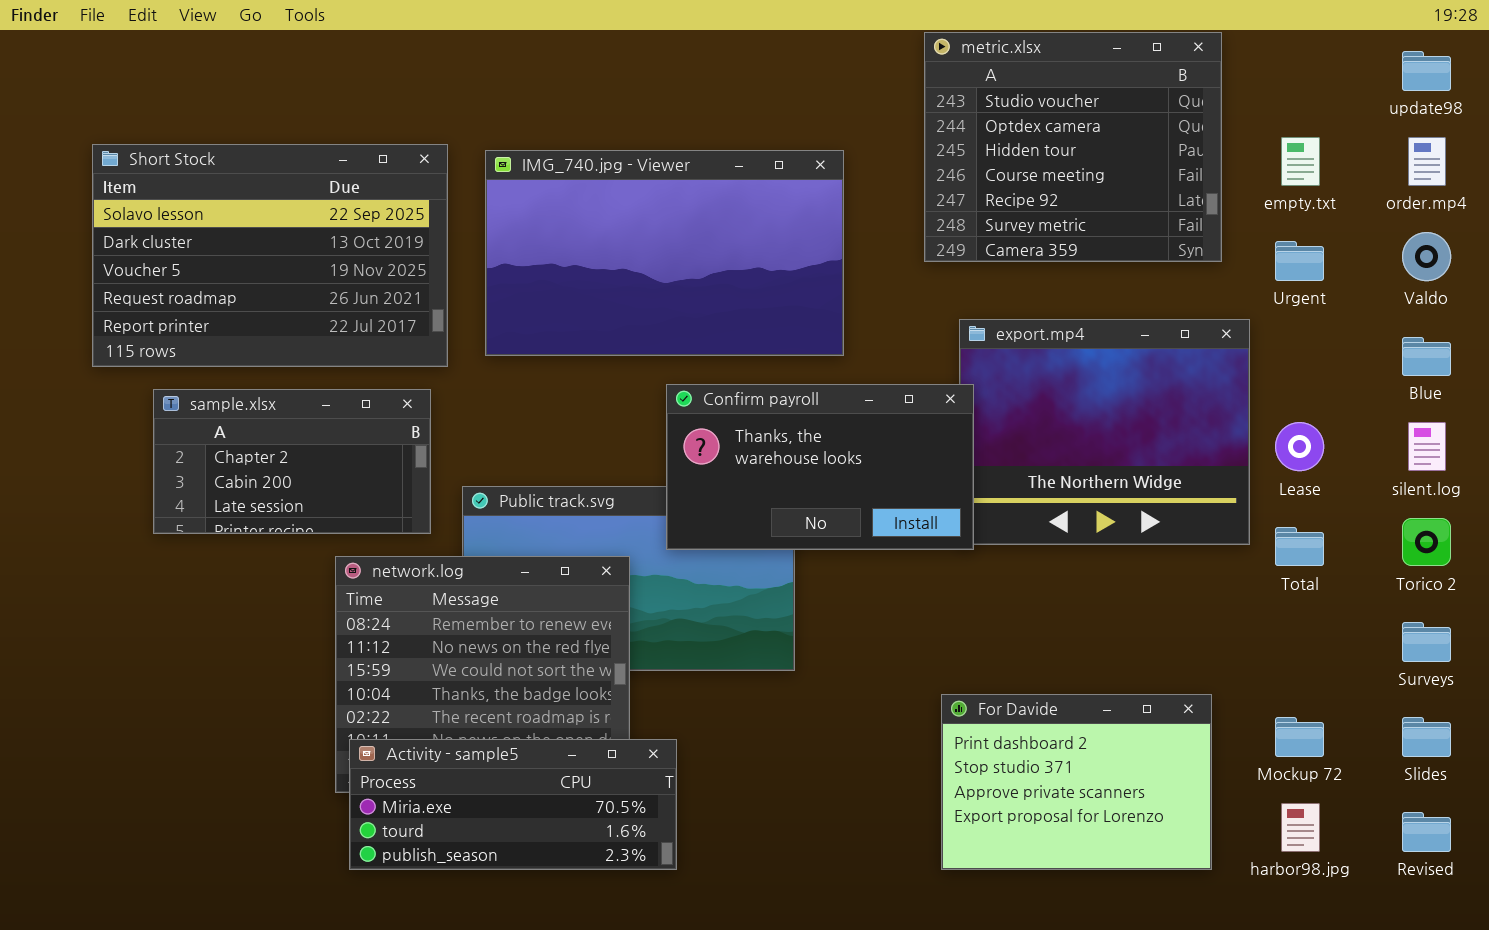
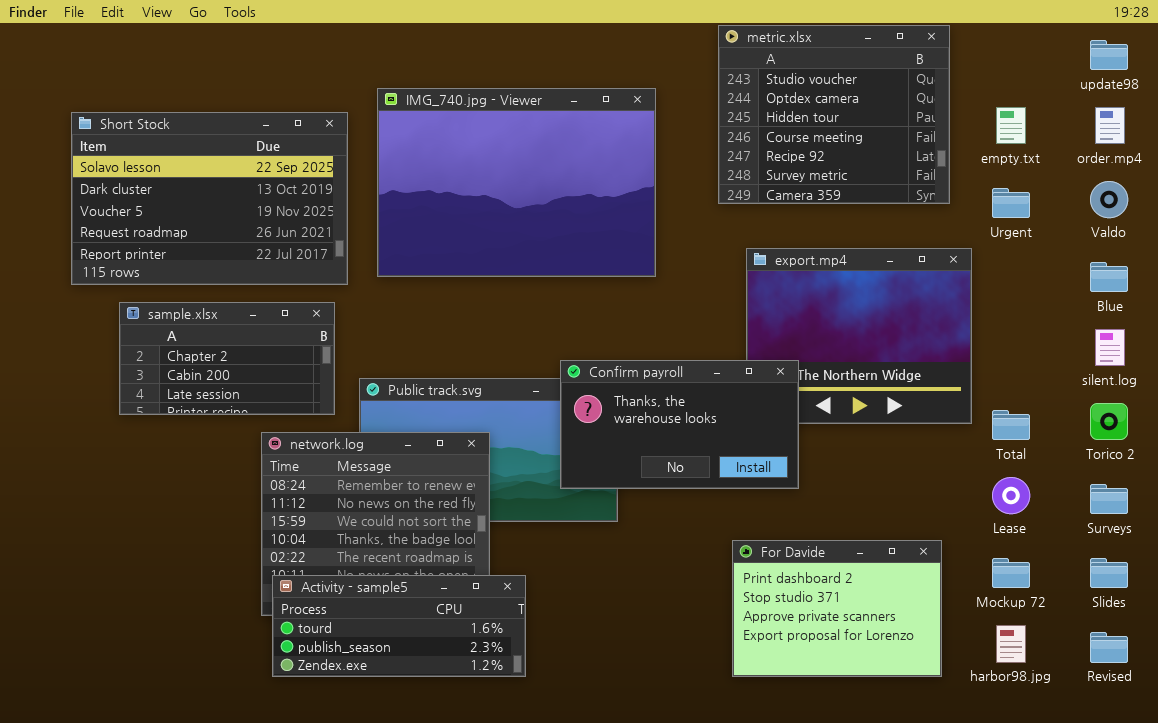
IMG_740.jpg - Viewer: [485,150,844,356] -> [377,88,656,277], resized
Confirm payroll: [666,384,974,550] -> [560,360,799,489], moved
Lease: [1275,422,1324,471] -> [992,477,1030,514], moved
Activity - sample5: [349,739,677,870] -> [272,575,526,677], scrolled down 1 row

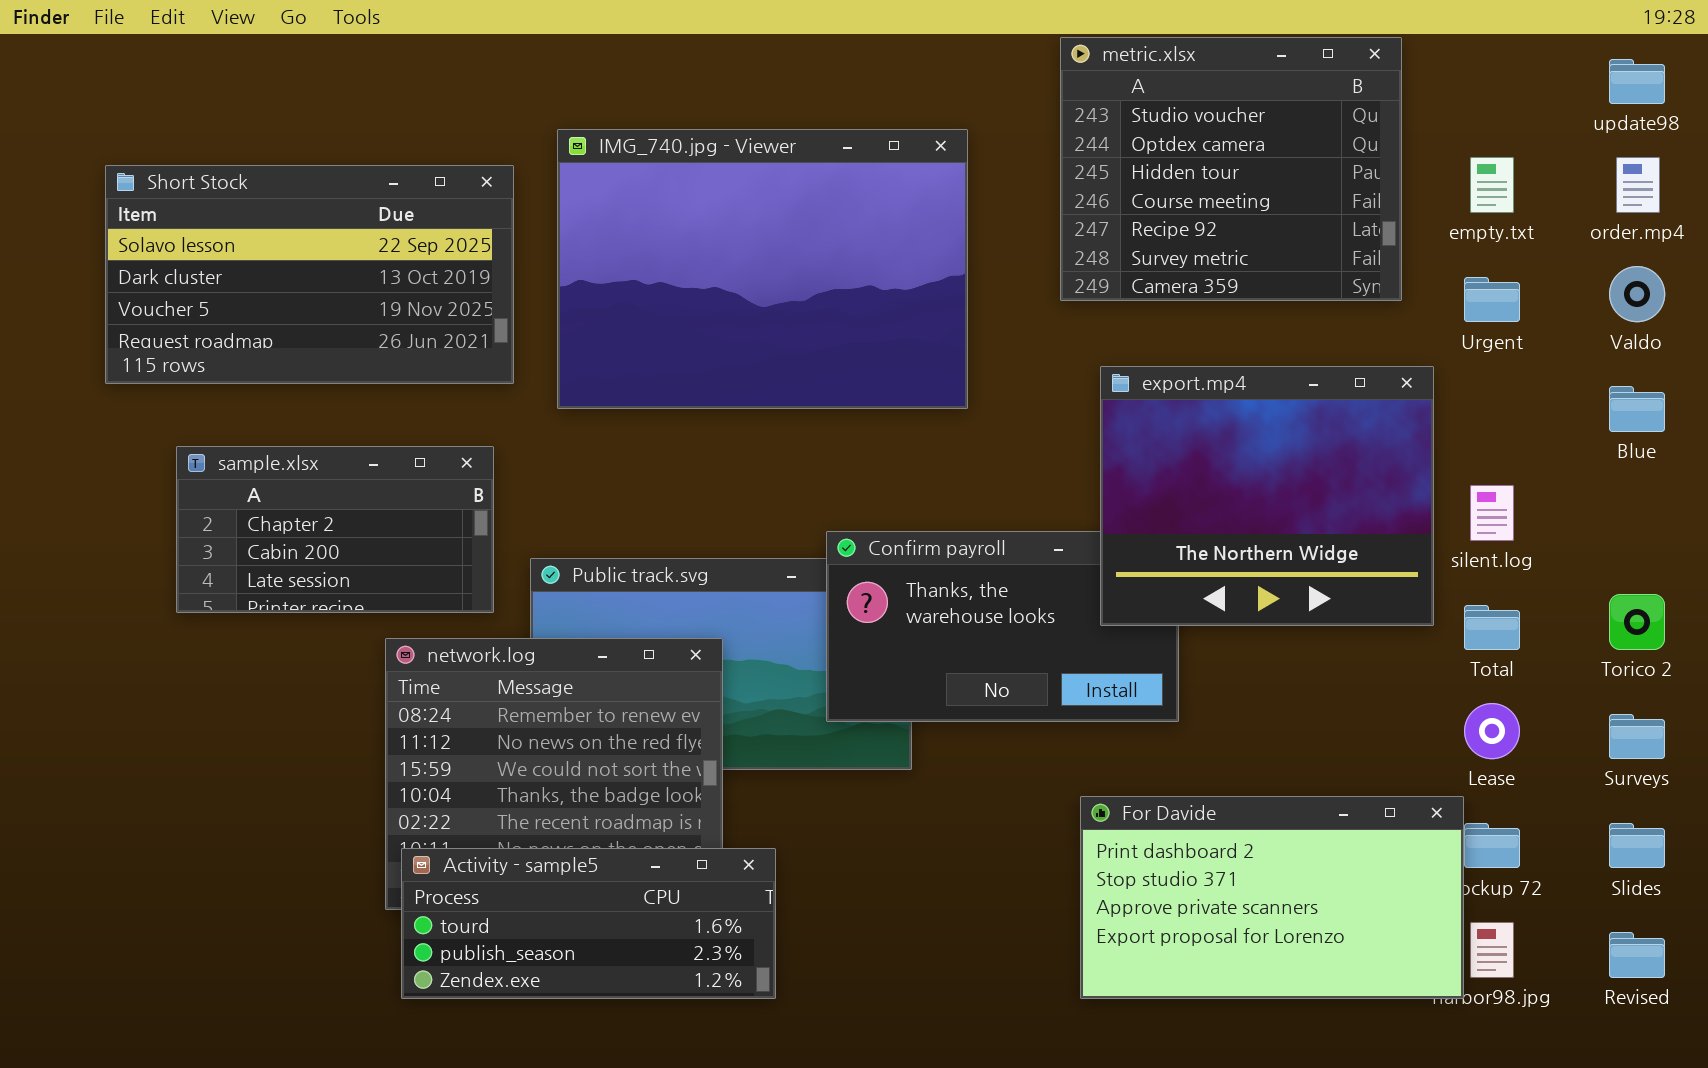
Short Stock: [71,112,348,285] -> [105,165,514,384], resized
export.mp4: [746,248,972,424] -> [1100,366,1434,626], raised
silent.log: [1095,329,1125,366] -> [1470,485,1514,541], moved
For Davide: [732,540,942,677] -> [1080,796,1464,999], resized

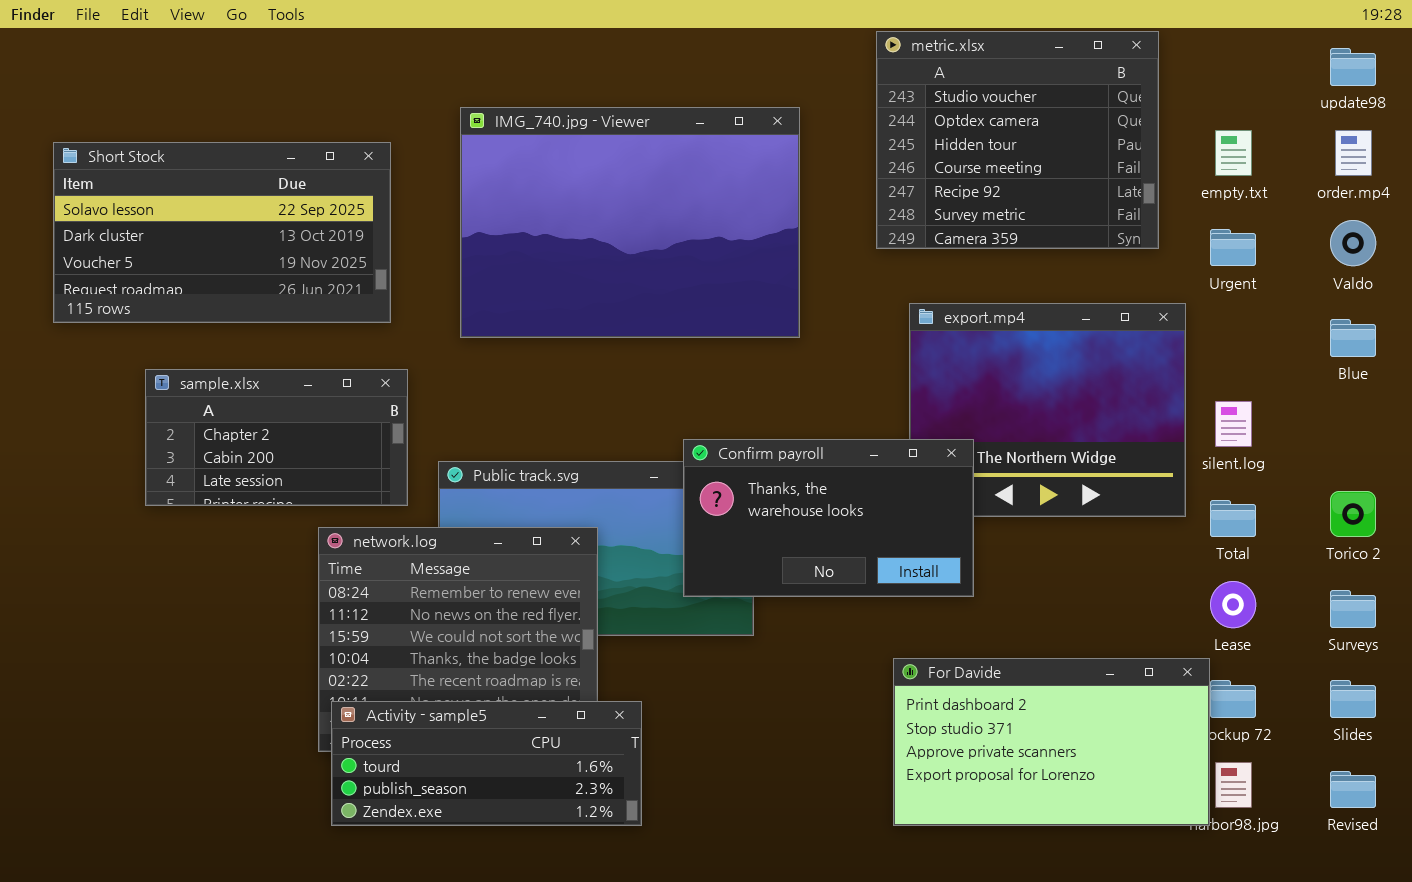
Short Stock: [105,165,514,384] -> [53,142,391,323], moved
Confirm payroll: [826,531,1179,722] -> [683,439,974,597], raised

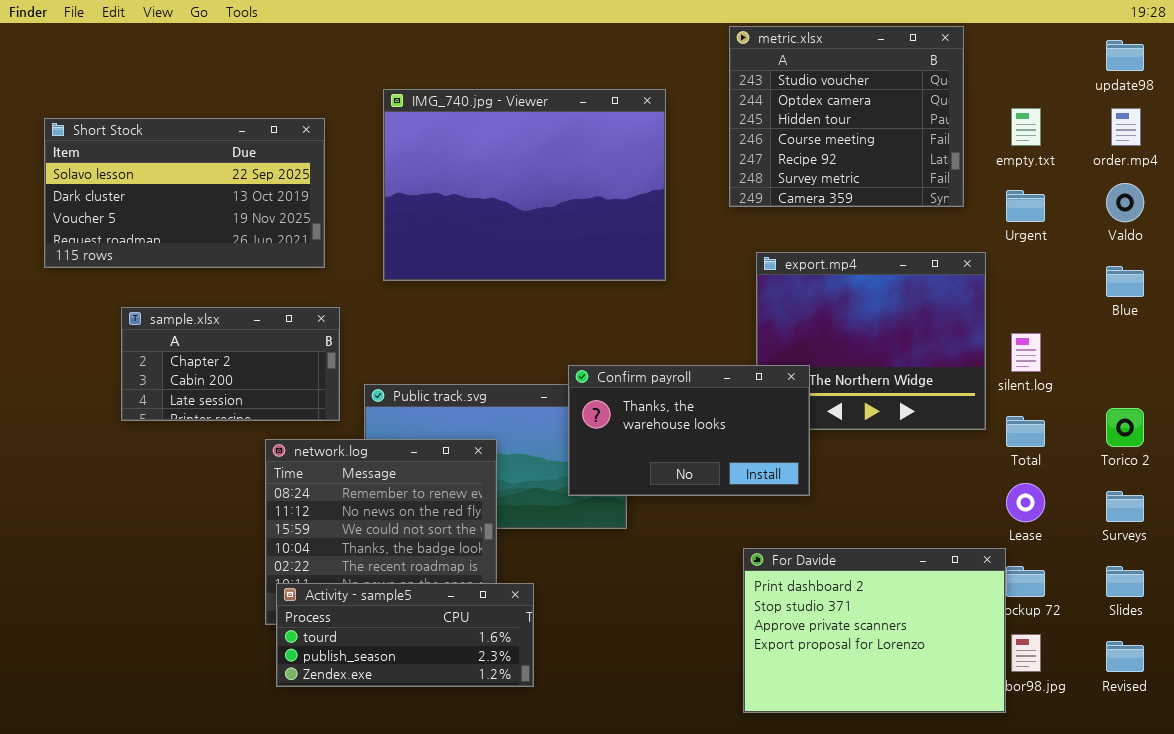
For Davide: [893,658,1210,826] -> [743,548,1006,713], resized

